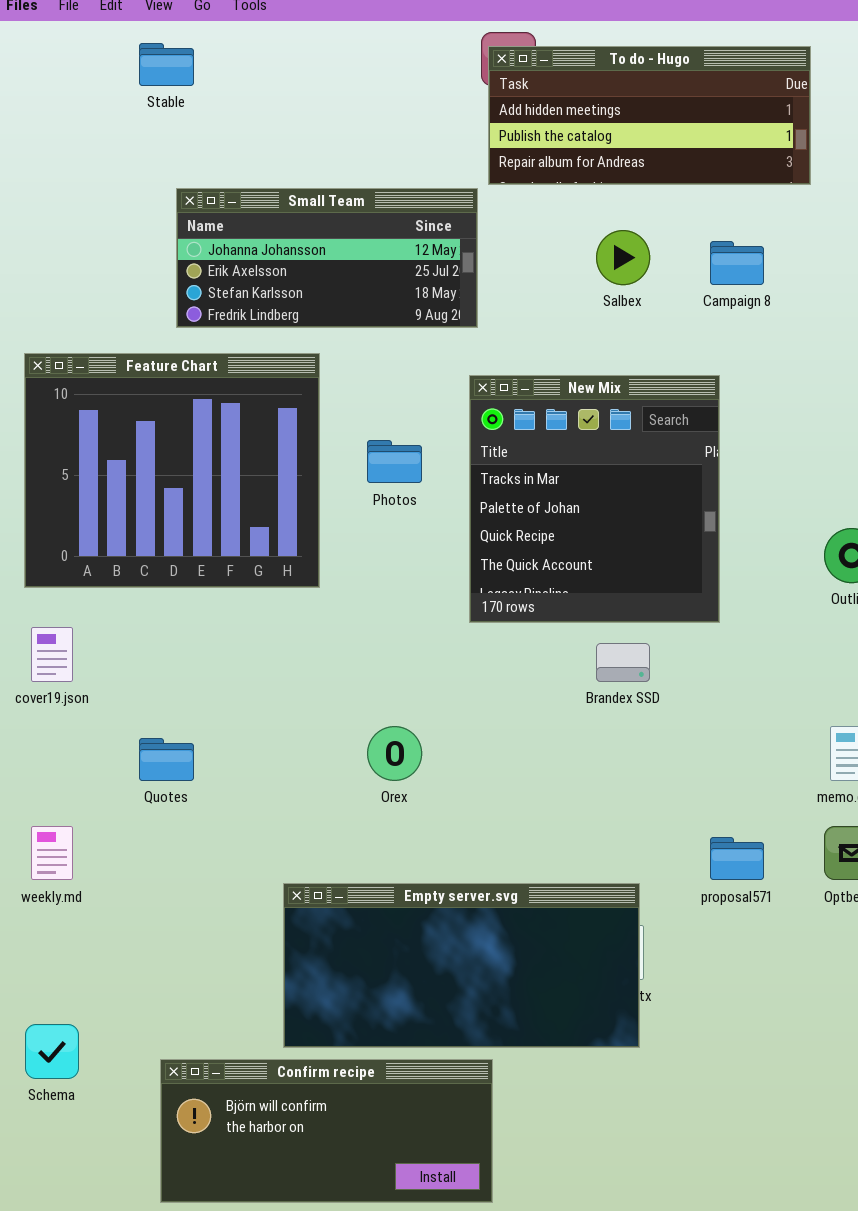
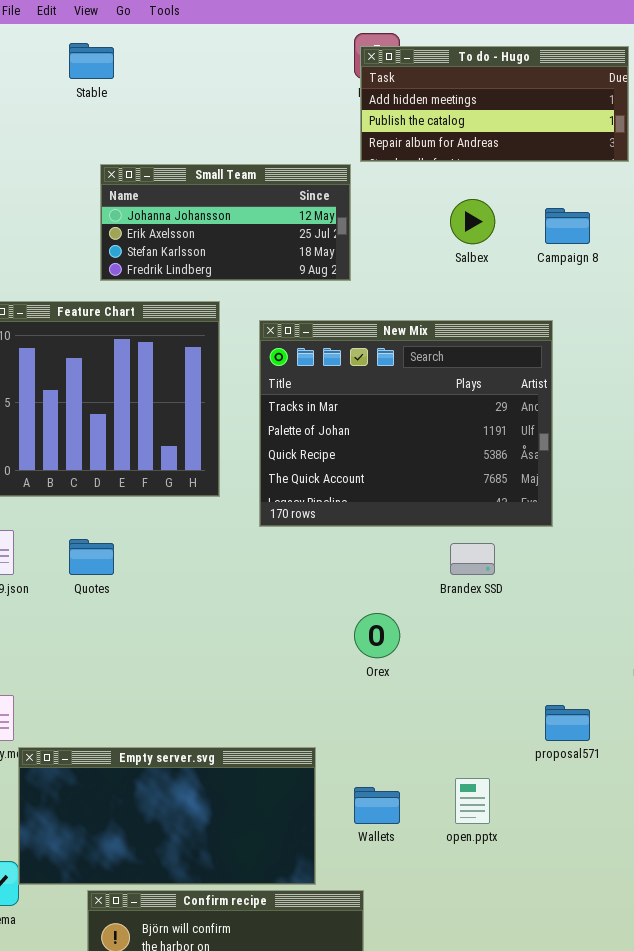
New Mix: [469,375,720,623] -> [259,320,553,527], resized
Orex: [367,726,422,781] -> [354,613,400,658], moved
Quotes: [139,738,194,781] -> [69,539,114,575], moved
Empty server.svg: [283,883,640,1048] -> [18,747,316,885], moved

